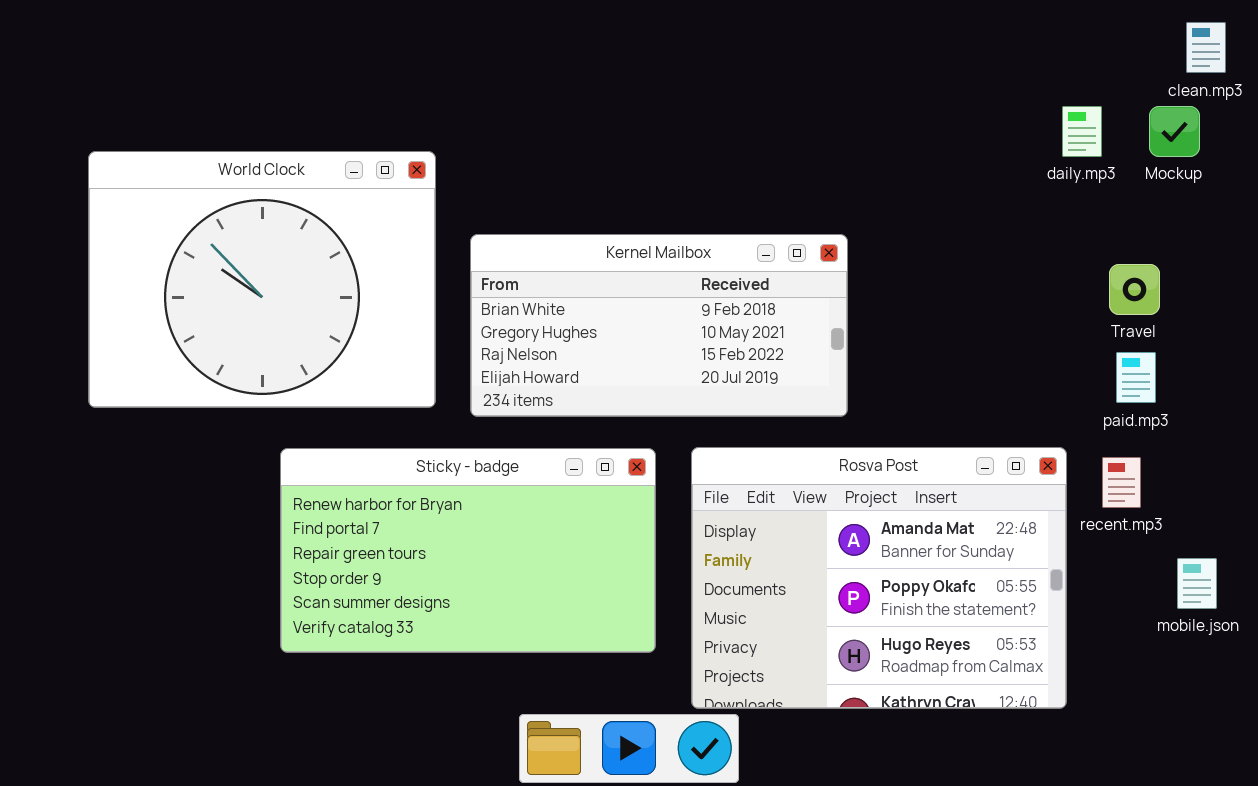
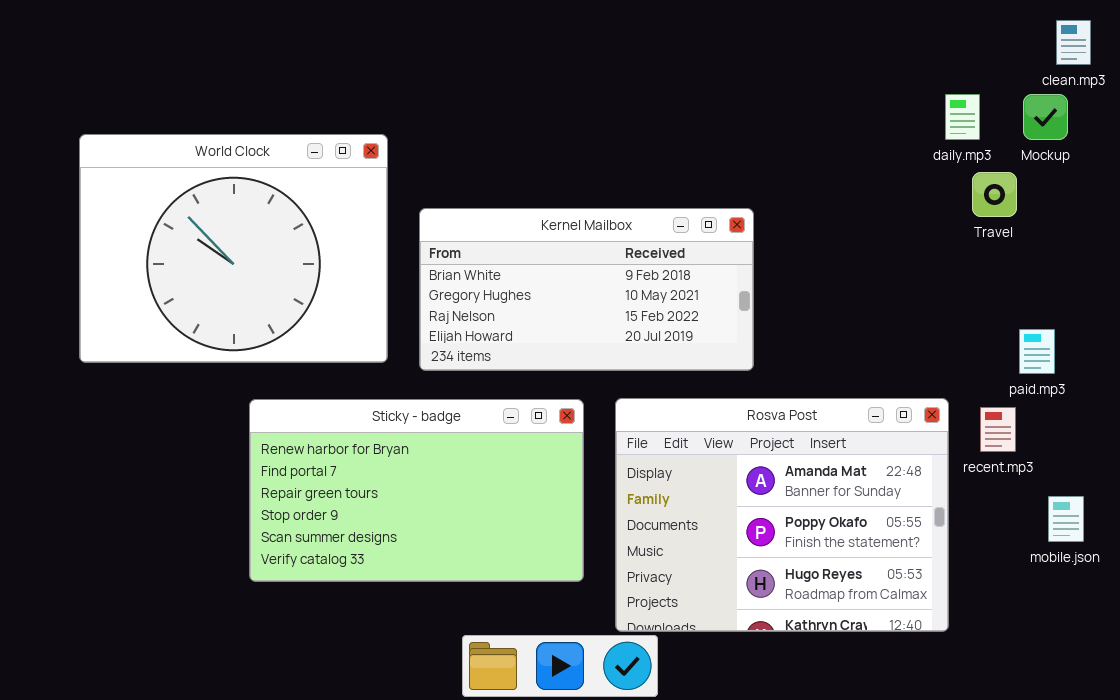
Travel: [1109,264,1160,315] -> [972,172,1017,217], moved
paid.mp3: [1116,352,1156,403] -> [1019,329,1055,374], moved

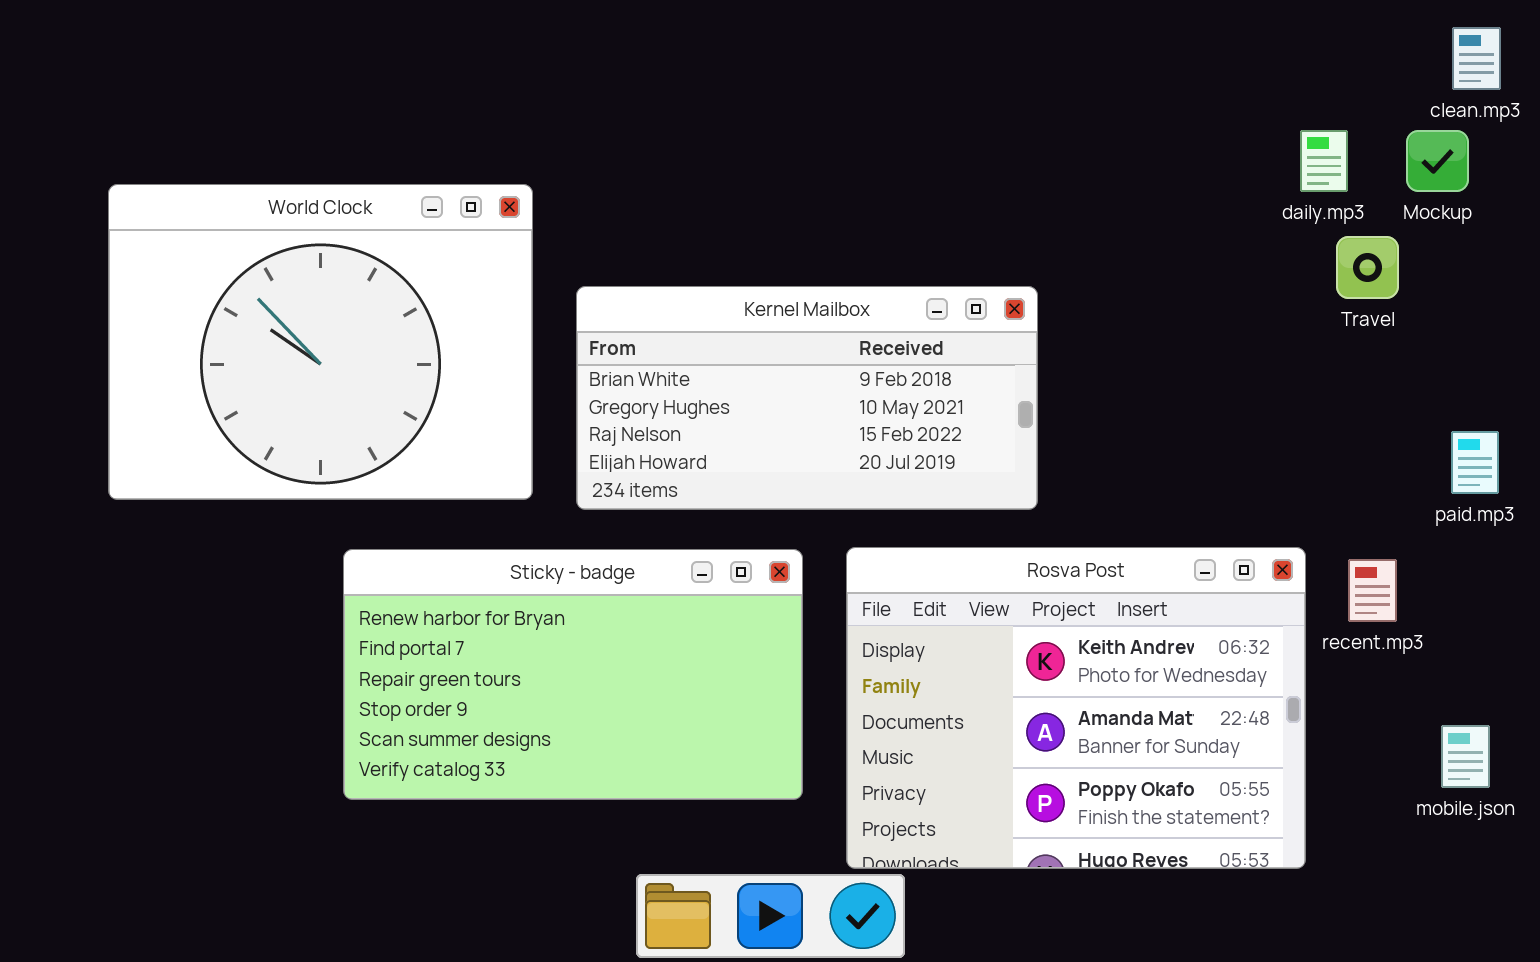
paid.mp3: [1019,329,1055,374] -> [1451,431,1499,494], moved
Rosva Post: [615,398,949,632] -> [846,547,1306,869], scrolled up 1 row
mobile.json: [1048,496,1084,542] -> [1441,725,1490,788], moved

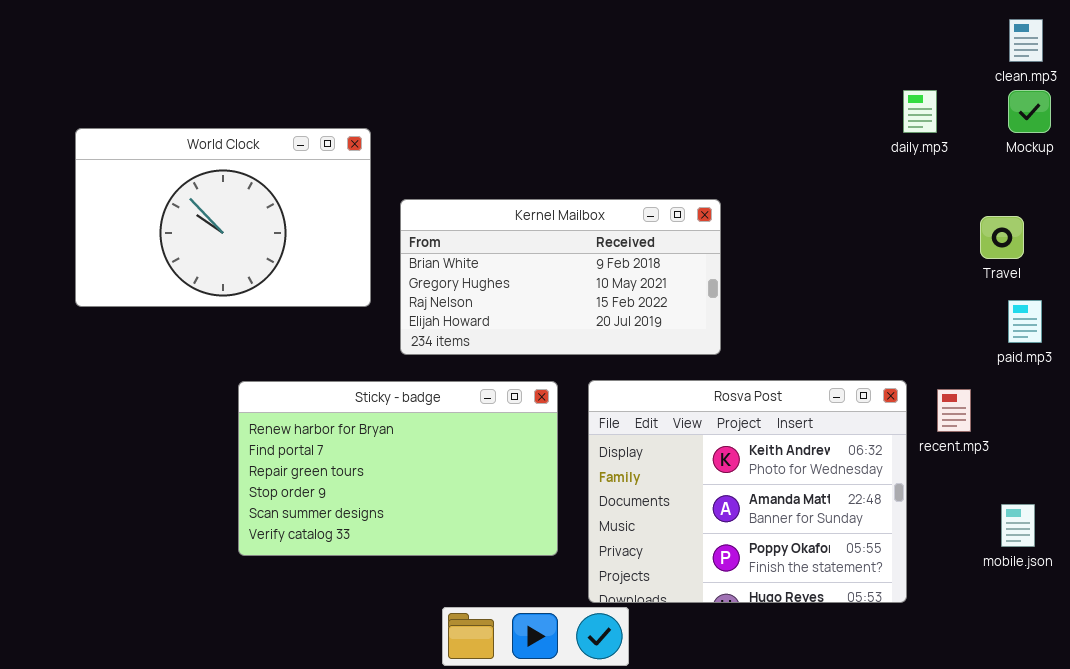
Mockup: [1406,130,1469,192] -> [1008,90,1051,133], moved
World Clock: [108,184,533,500] -> [75,128,371,307], resized
Travel: [1336,236,1399,299] -> [980,216,1024,259], moved

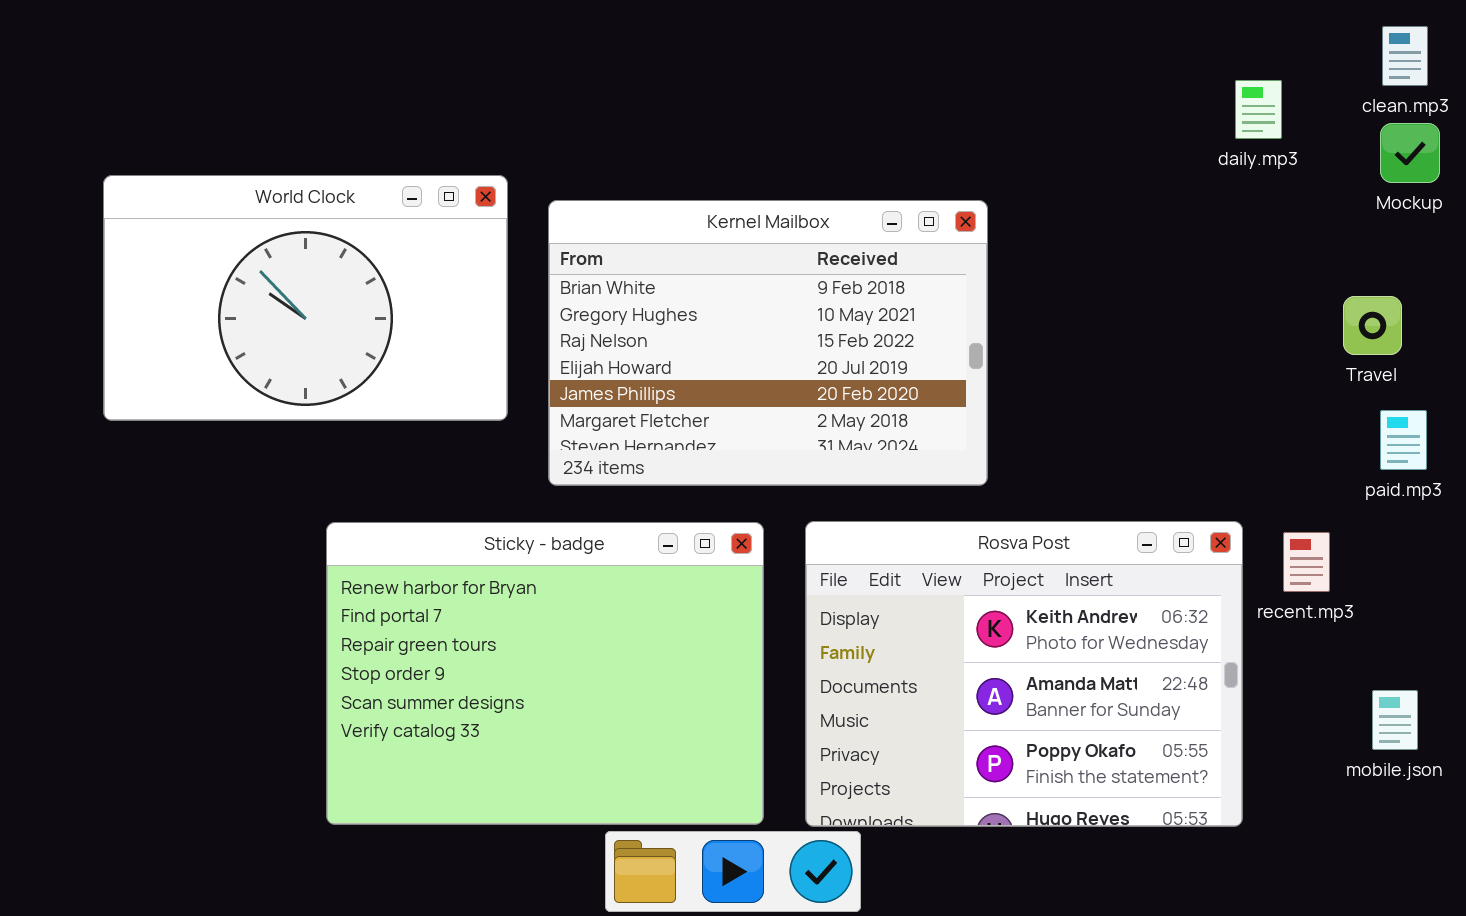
daily.mp3: [903,90,937,133] -> [1235,80,1282,139], moved
Kernel Mailbox: [400,199,721,355] -> [548,200,988,486], resized
Sticky - badge: [238,381,558,556] -> [326,522,764,825], resized

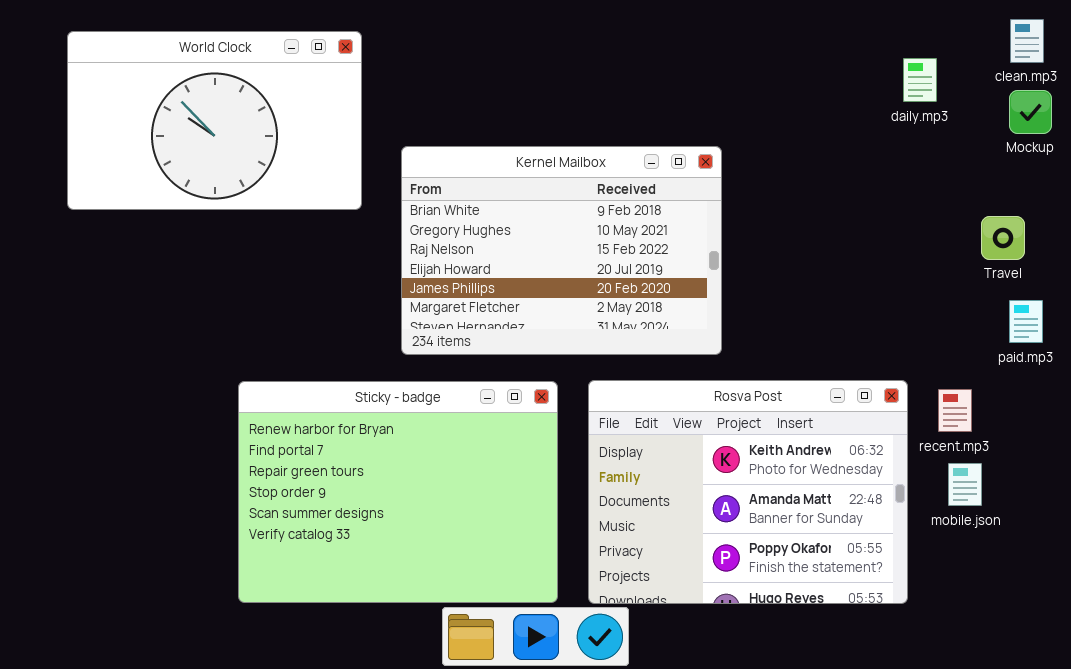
World Clock: [103,175,508,421] -> [67,31,362,210], moved
mobile.json: [1372,690,1418,750] -> [948,463,982,506], moved

